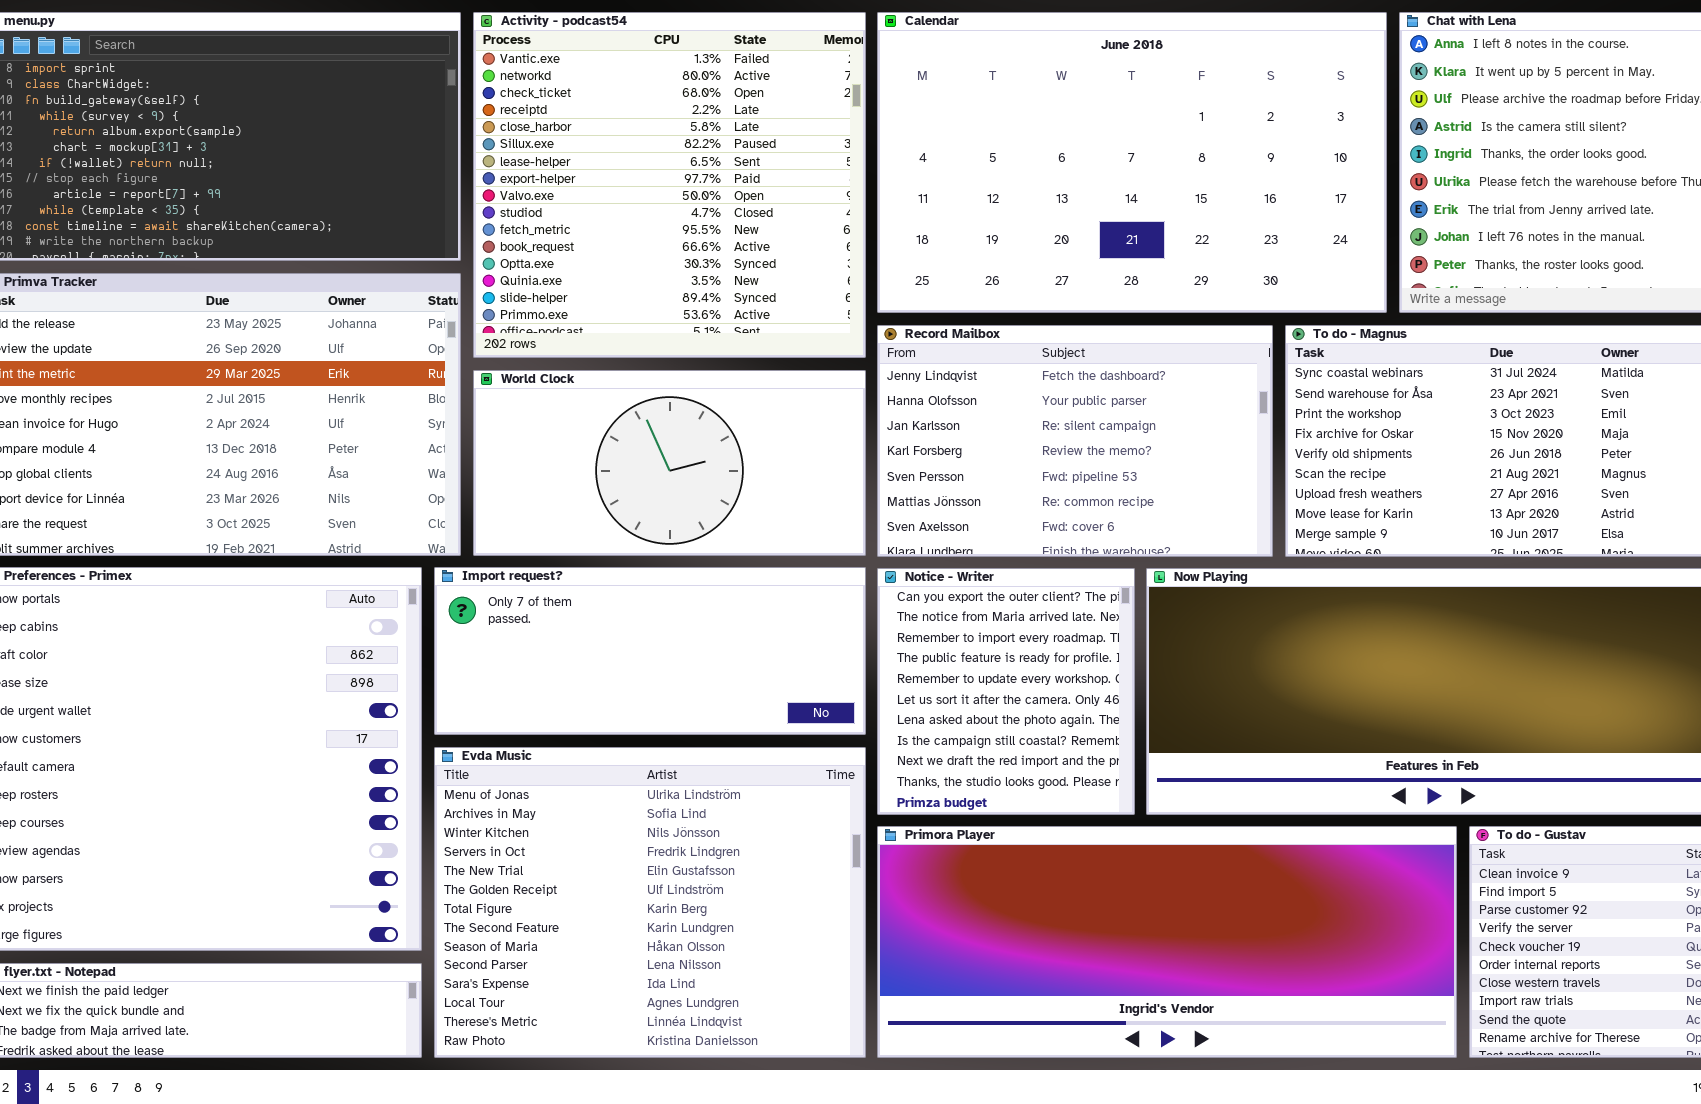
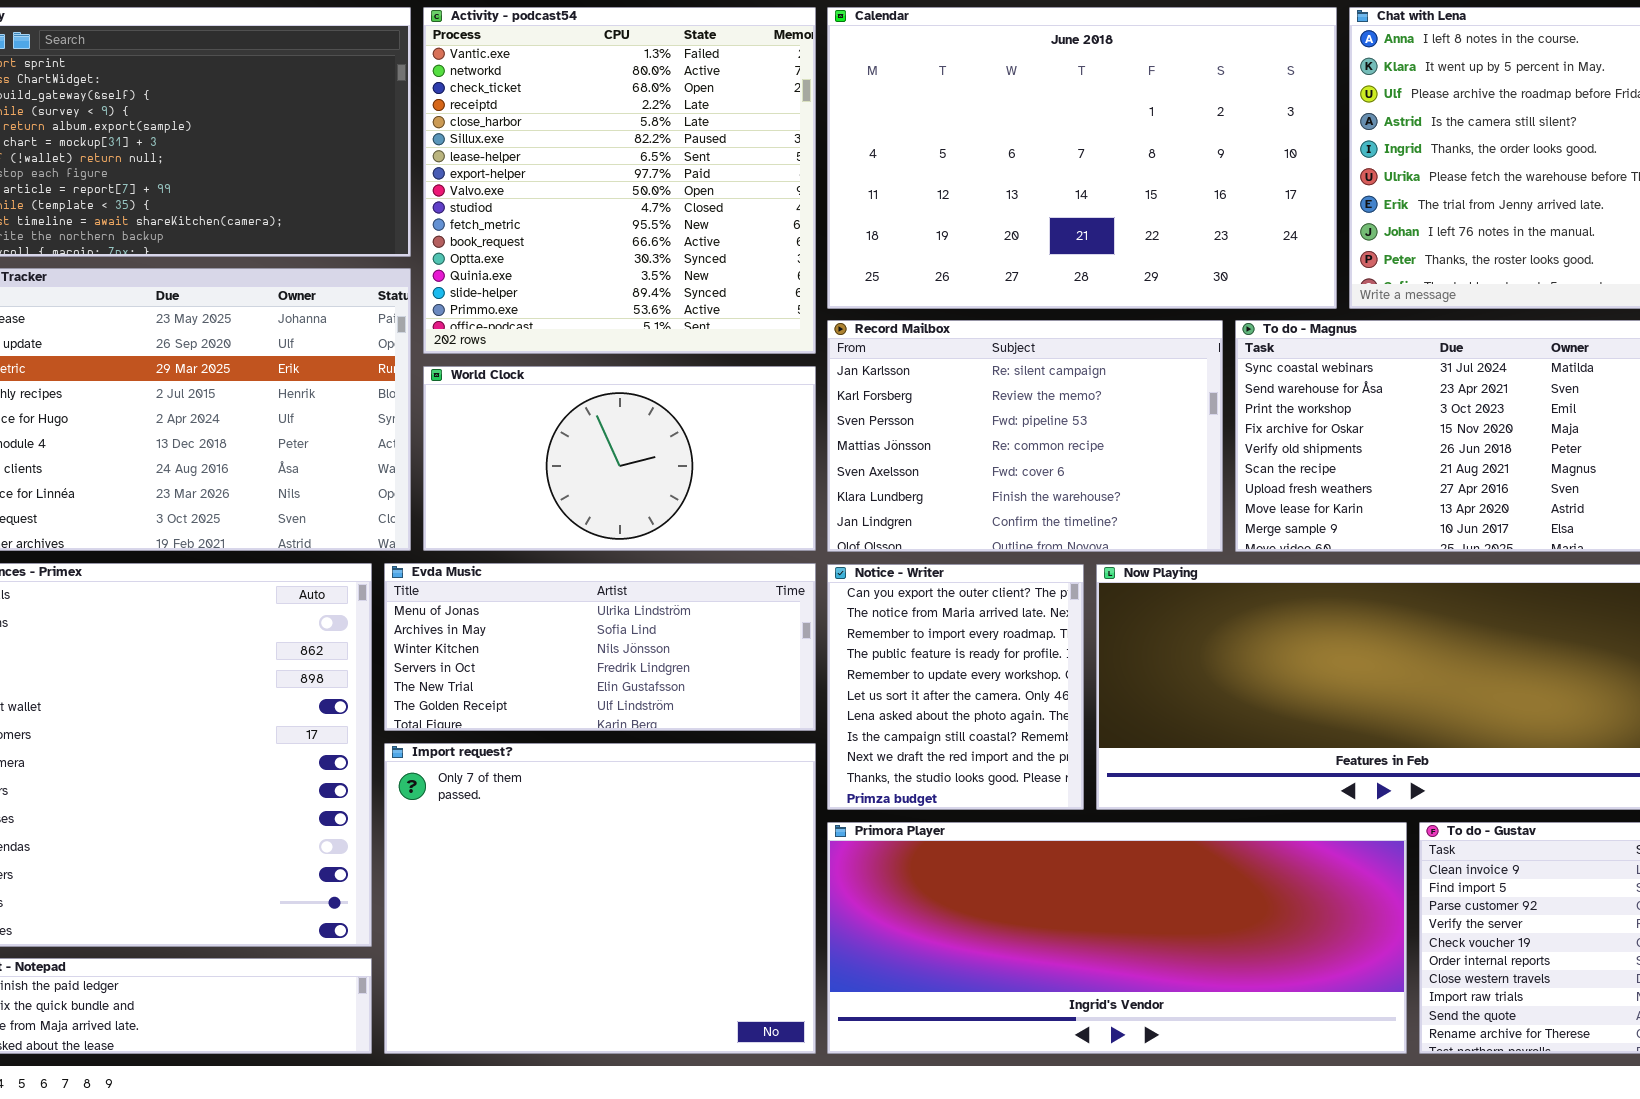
Record Mailbox: [877,325,1273,557] -> [827,320,1223,552], scrolled down 2 rows
Import request?: [434,567,866,735] -> [384,743,816,1054], moved, resized
Evda Music: [434,747,866,1058] -> [384,563,816,731], moved, resized

